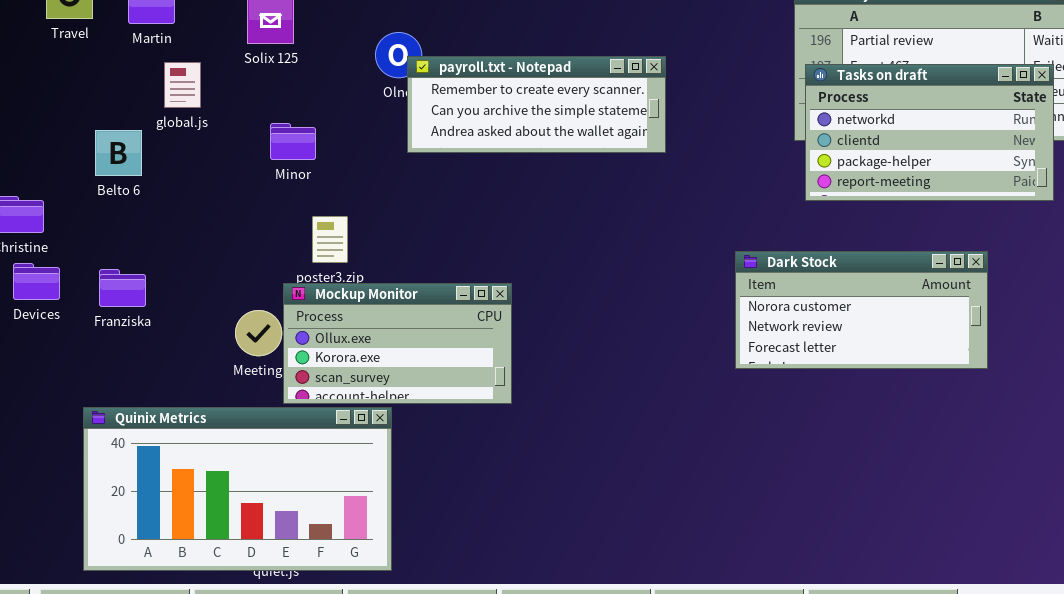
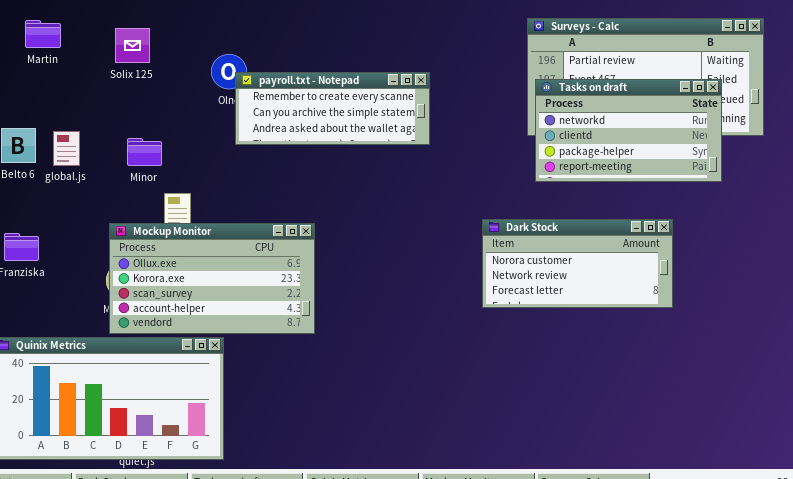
global.js: [164,62,201,108] -> [53,131,80,166], moved
Minor: [270,123,316,160] -> [127,138,162,166], moved
Mockup Monitor: [283,283,512,404] -> [109,223,315,334], resized

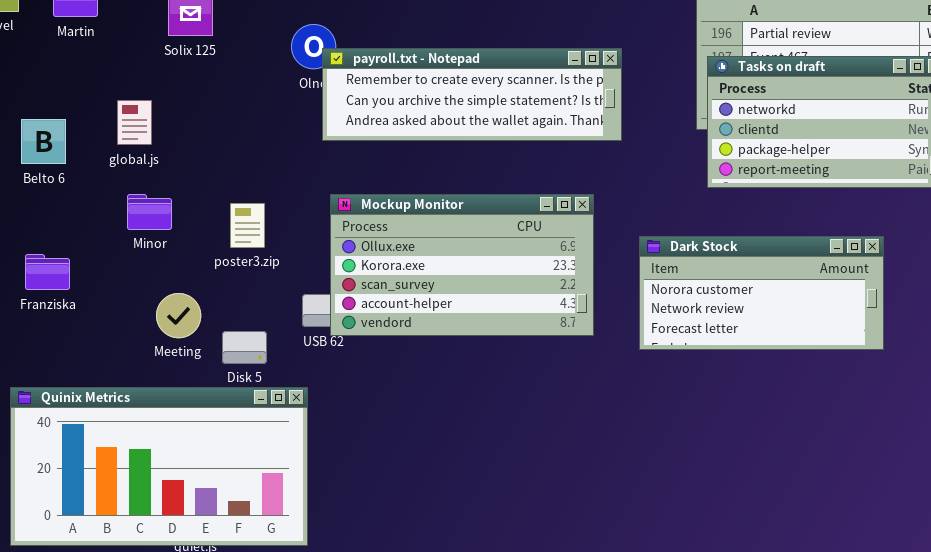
payroll.txt - Notepad: [235,72,430,145] -> [322,48,622,141], resized
global.js: [53,131,80,166] -> [117,100,152,145], moved
Minor: [127,138,162,166] -> [127,194,172,230], moved
Mockup Monitor: [109,223,315,334] -> [330,194,594,336], moved

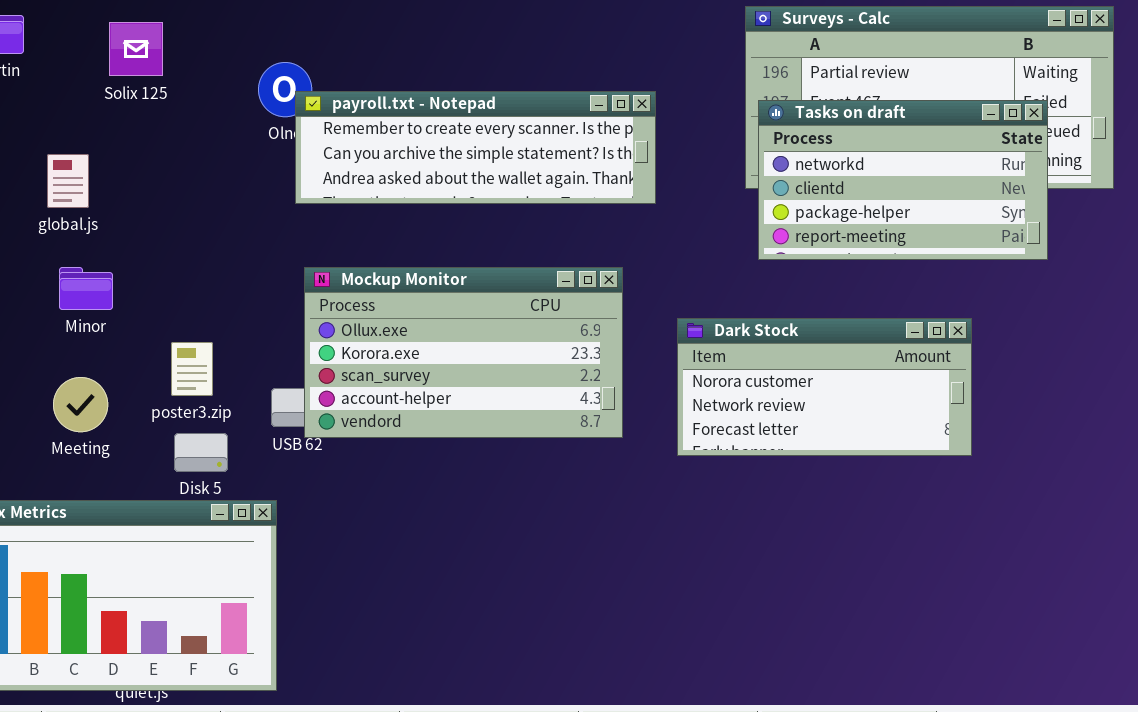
poster3.zip: [230,203,265,248] -> [171,342,213,396], moved
Meeting: [156,293,201,338] -> [53,377,108,432], moved

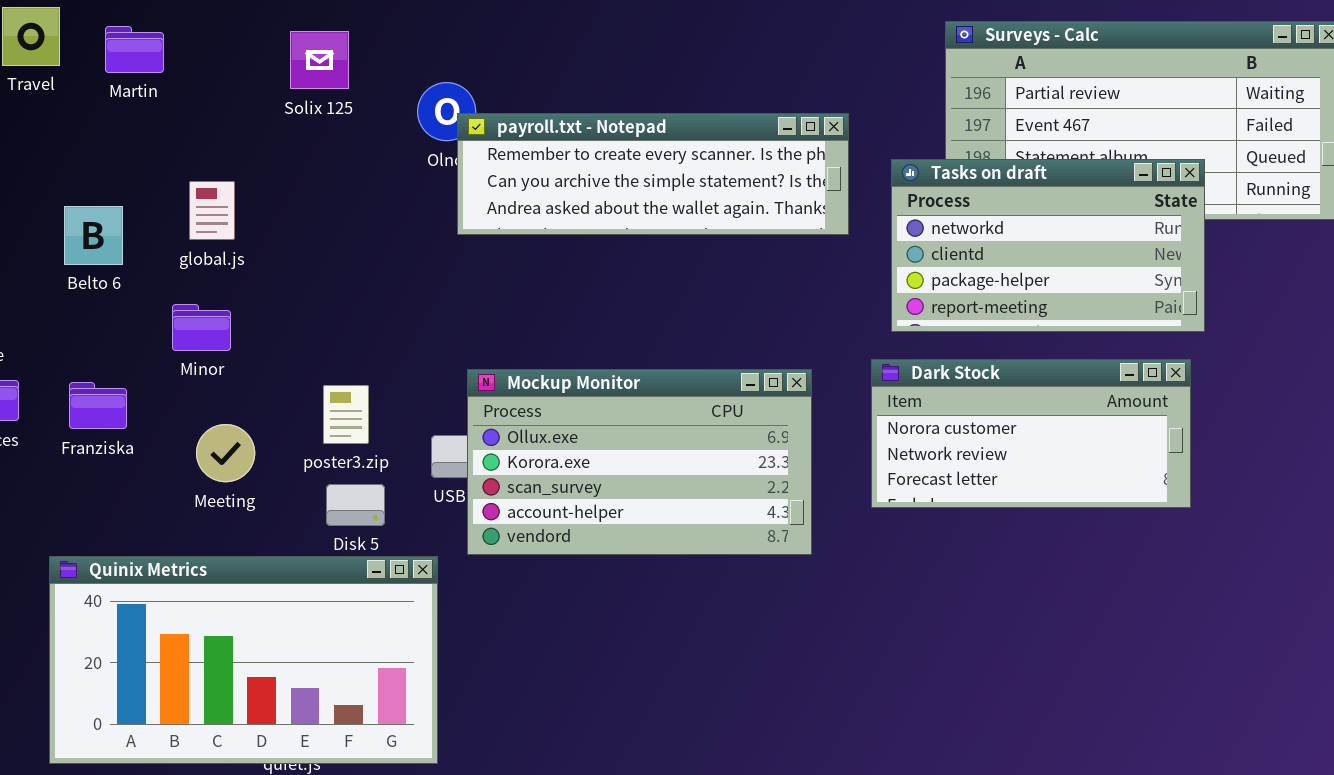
Solix 125: [109,22,163,76] -> [290,31,349,89], moved
Tasks on draft: [758,100,1048,260] -> [891,159,1205,332], moved
Minor: [59,267,113,310] -> [172,304,231,351], moved
Mockup Monitor: [304,267,623,438] -> [467,369,812,555], moved

